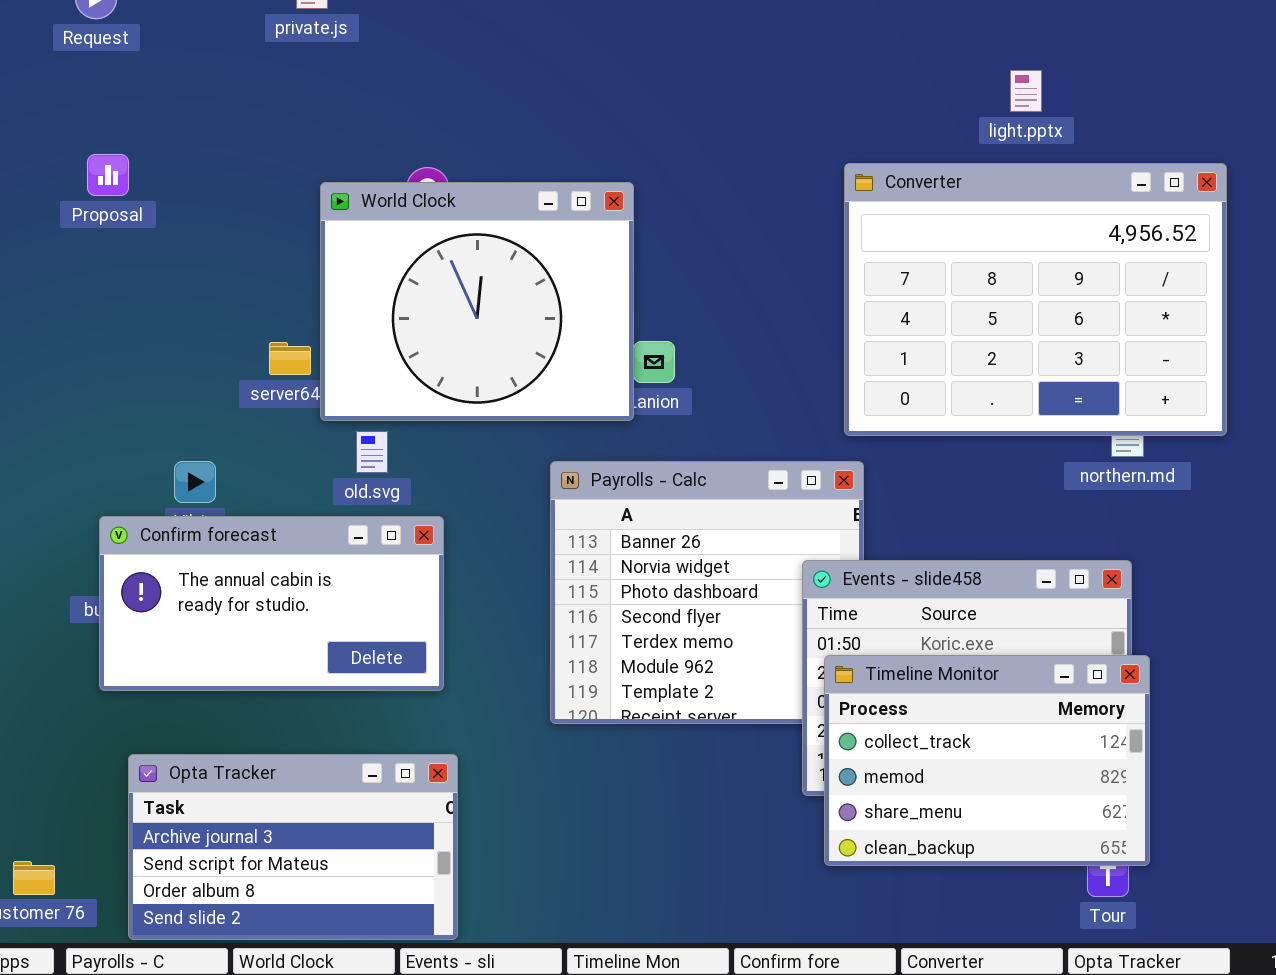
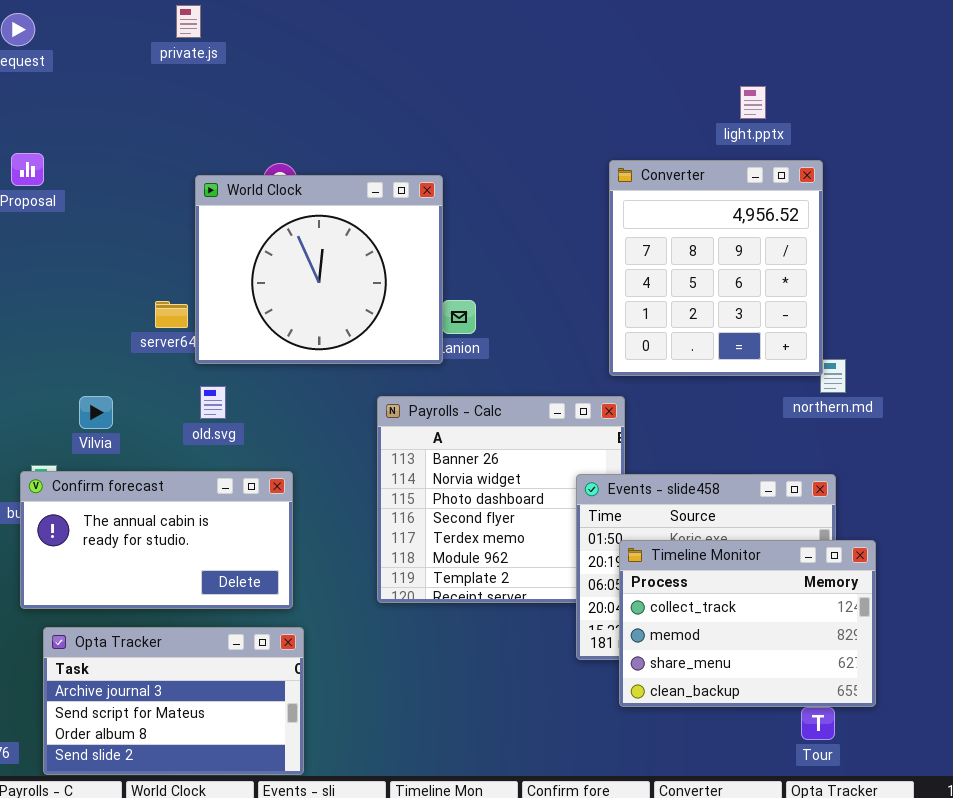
Converter: [844,163,1227,436] -> [609,160,823,376], resized
old.svg: [356,431,388,473] -> [200,386,226,419], moved
Confirm forecast: [99,516,444,691] -> [20,471,293,609], moved
Timeline Monitor: [824,655,1150,866] -> [619,540,876,707], moved

